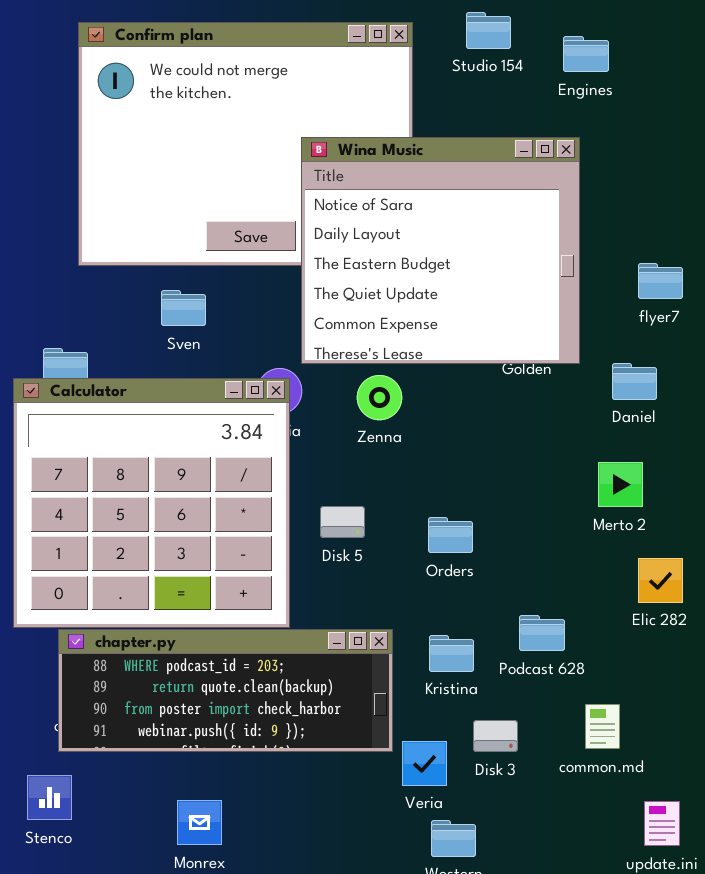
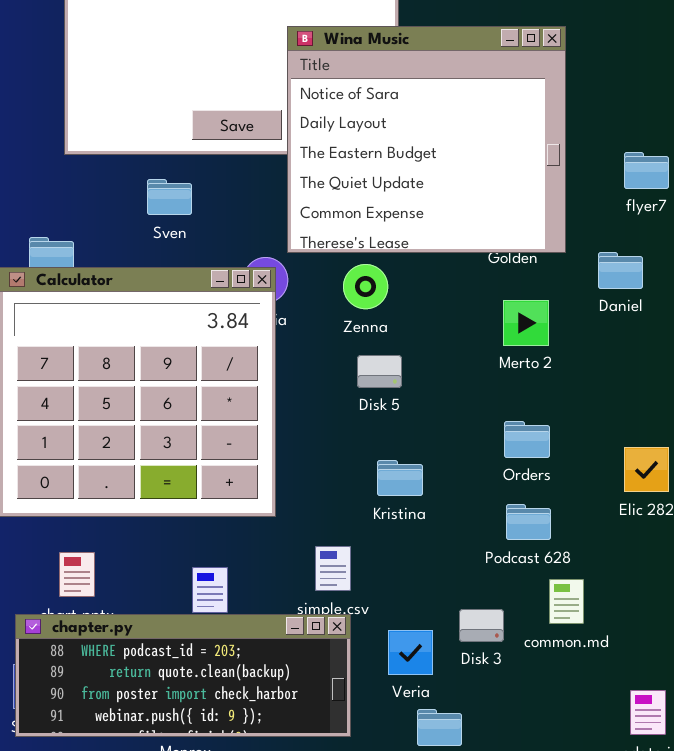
Merto 2: [598,462,643,507] -> [503,300,549,346], moved
Disk 5: [320,506,365,538] -> [357,355,402,388], moved
Orders: [428,517,473,553] -> [504,421,550,458], moved
chapter.py: [58,629,393,752] -> [15,614,351,737], moved
Kristina: [429,635,474,672] -> [377,460,423,496], moved
common.md: [585,704,620,749] -> [549,579,584,624], moved

